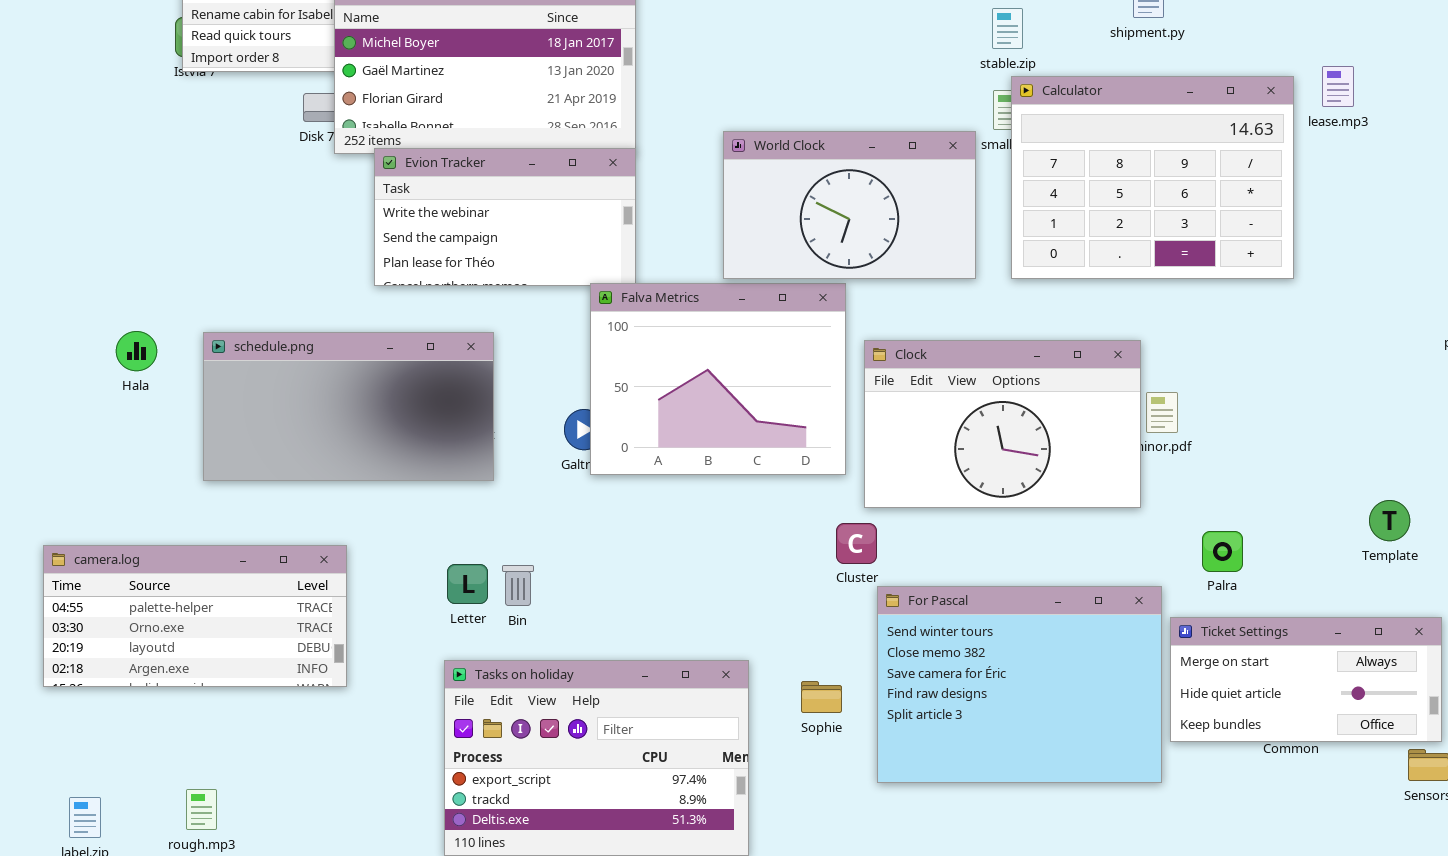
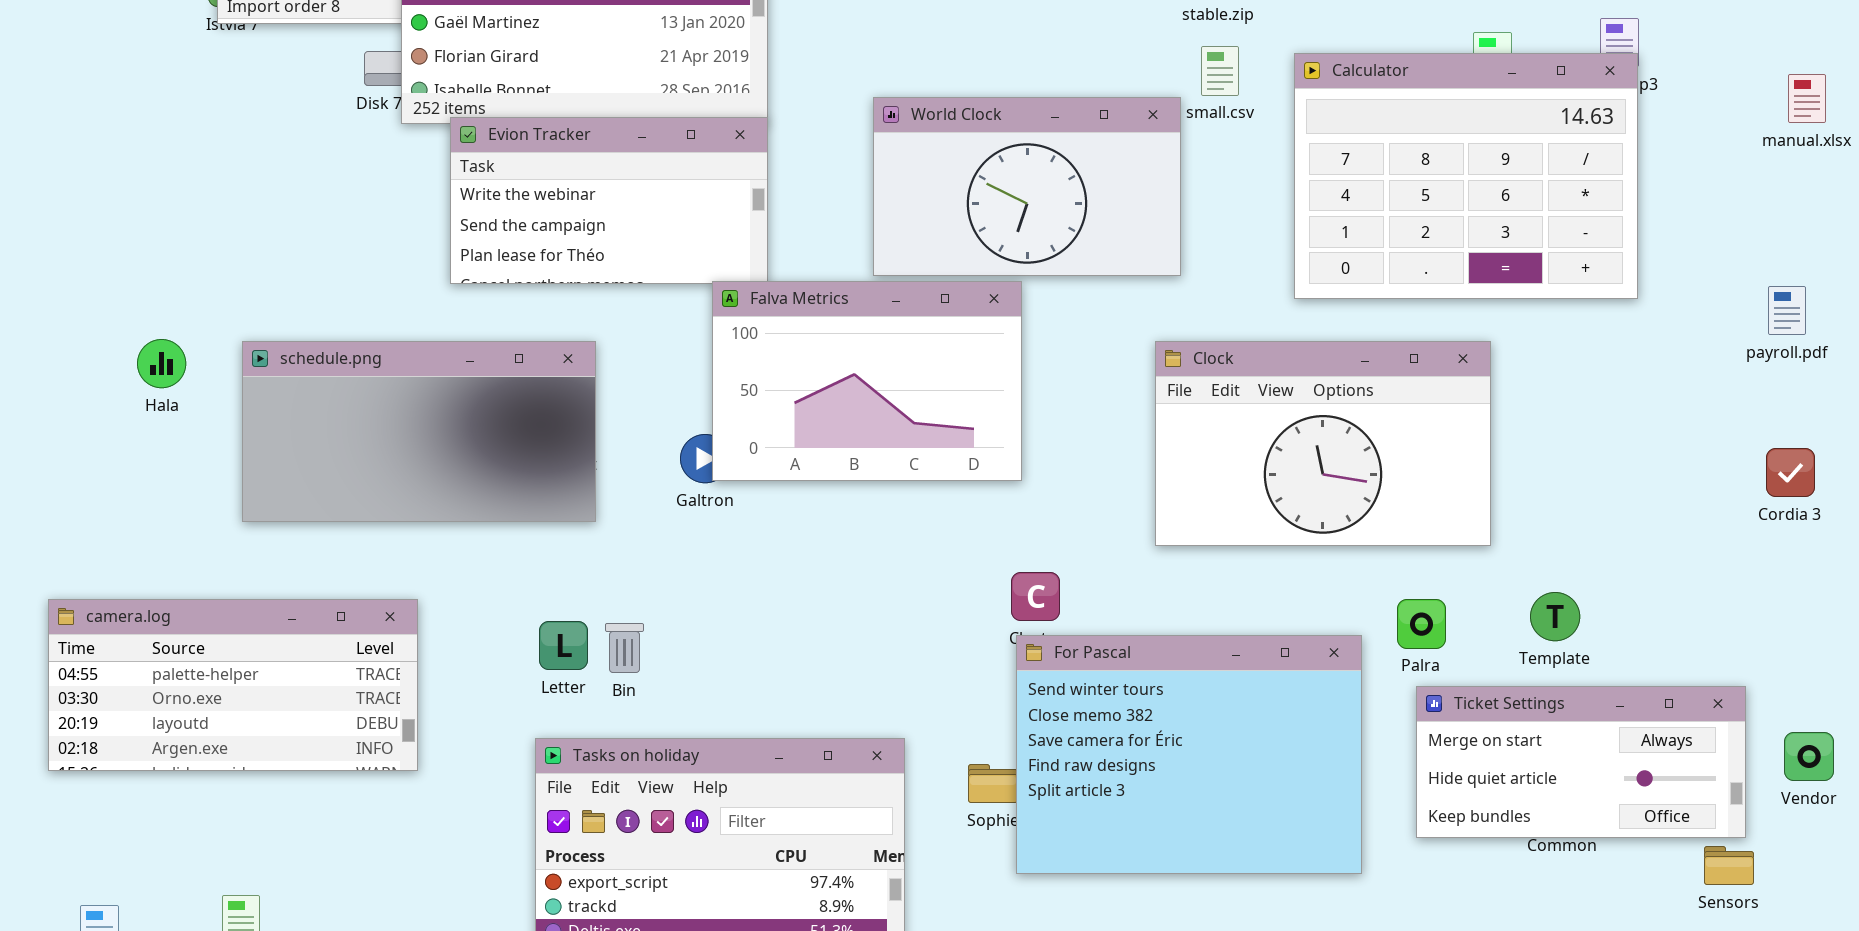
Calculator: [1011,76,1294,279] -> [1294,53,1638,299], moved
Falva Metrics: [590,283,846,475] -> [712,281,1022,481], resized
Clock: [864,340,1141,508] -> [1155,341,1491,546], moved
Template: [1369,500,1410,541] -> [1530,592,1580,641], moved
Palra: [1202,531,1243,572] -> [1397,599,1446,649], moved
For Pascal: [877,586,1162,783] -> [1016,635,1362,874], moved

